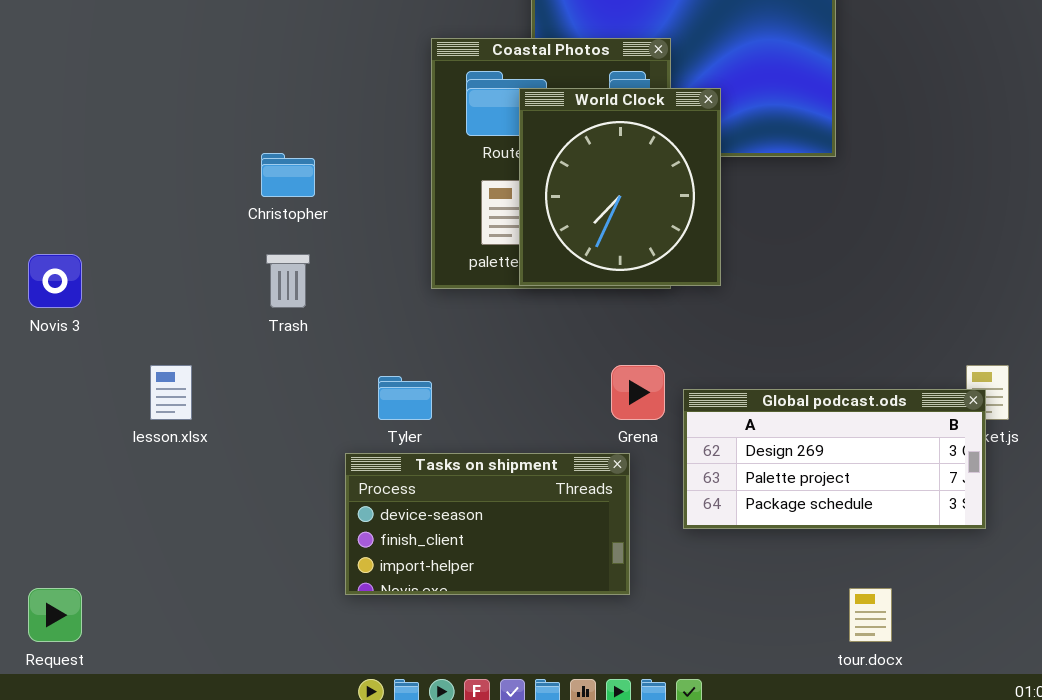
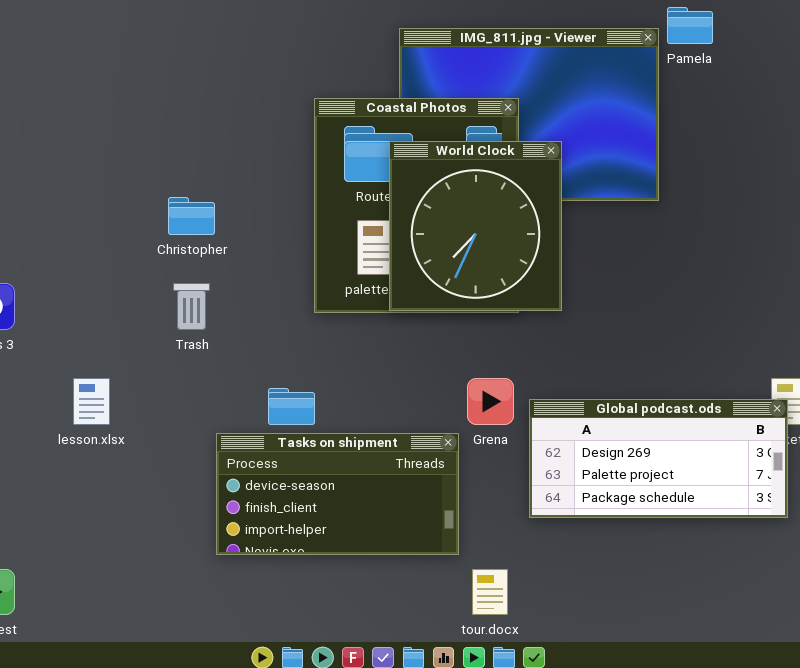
Tasks on shipment: [345,453,630,595] -> [216,433,459,555], moved
tour.docx: [849,588,892,642] -> [472,569,508,615], moved

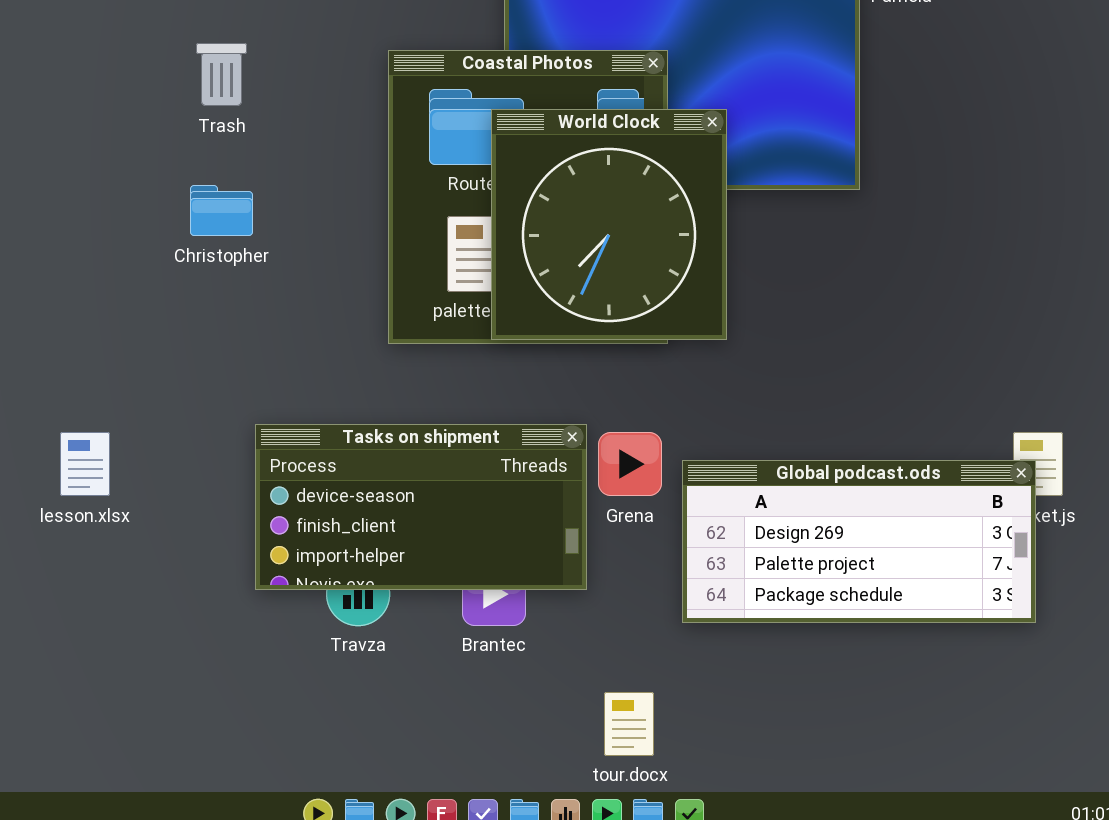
Trash: [173,283,210,330] -> [196,43,247,106], moved
Tasks on shipment: [216,433,459,555] -> [255,424,587,590], moved

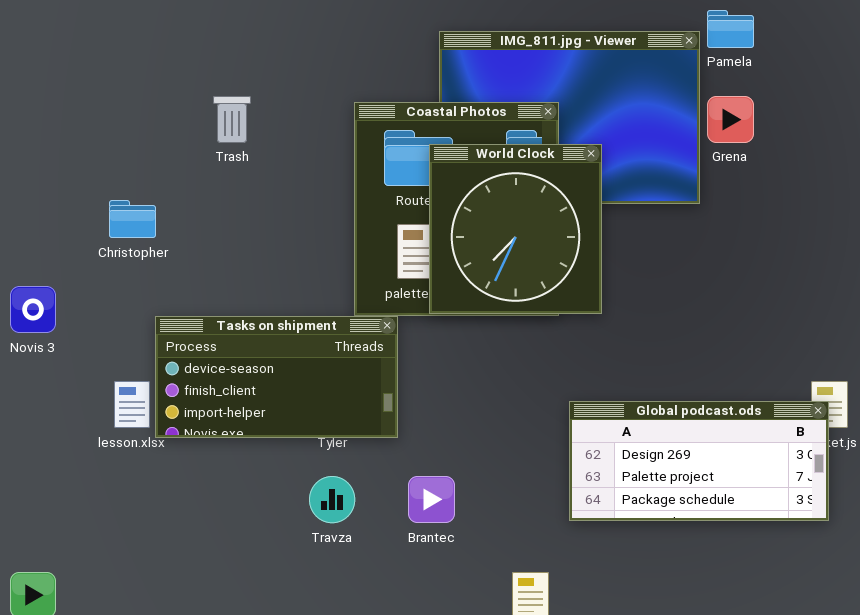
Christopher: [190,185,253,236] -> [109,200,156,238], moved
Tasks on shipment: [255,424,587,590] -> [155,316,398,438], moved
Grena: [598,432,662,496] -> [707,96,754,143], moved

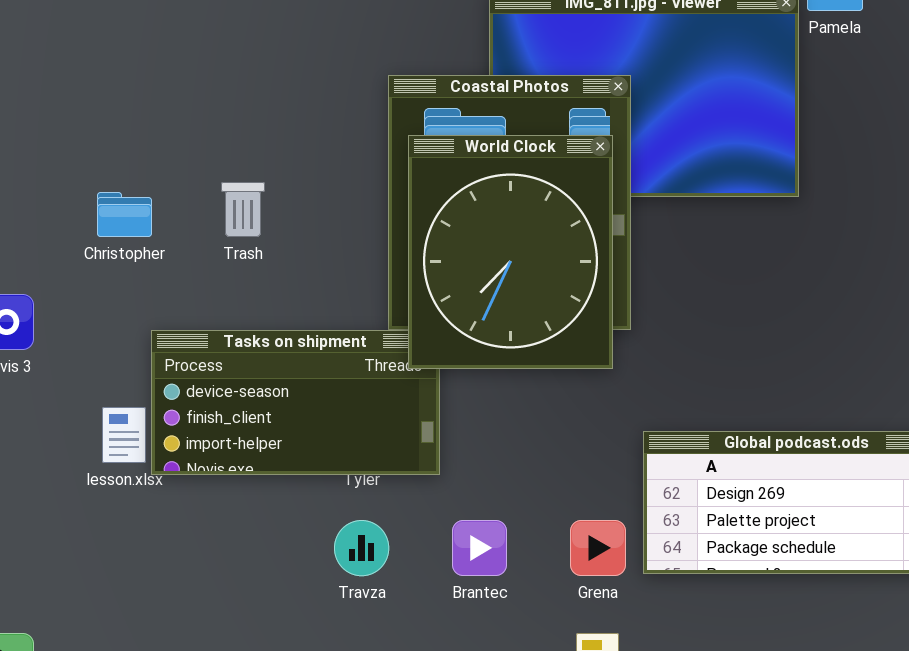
Trash: [213,96,251,143] -> [221,182,265,237], moved
Grena: [707,96,754,143] -> [570,520,626,576], moved
World Clock: [429,144,602,314] -> [408,135,613,369], moved, resized

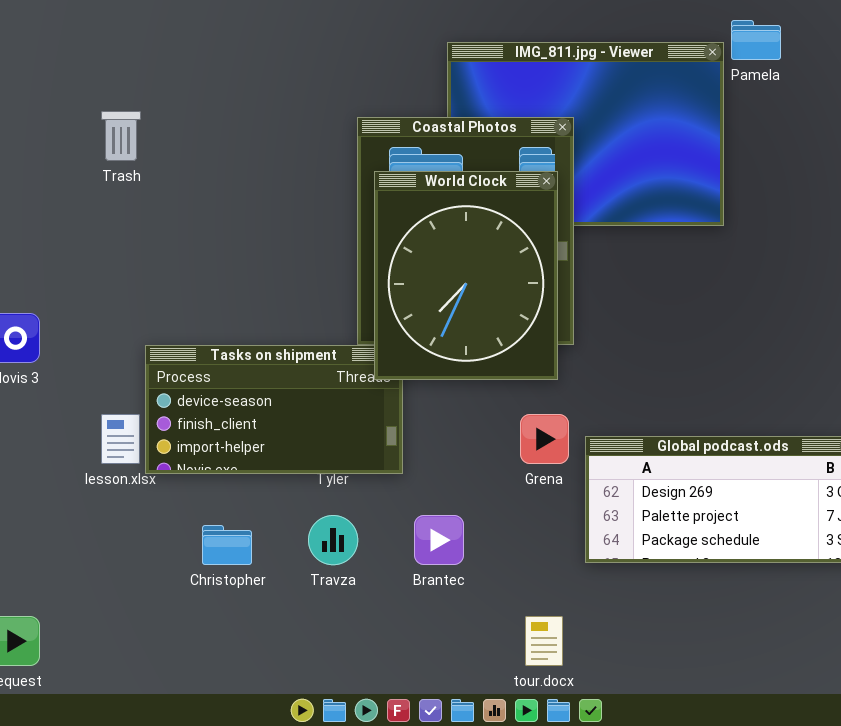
Trash: [221,182,265,237] -> [101,111,141,161], moved
Christopher: [97,192,152,237] -> [202,525,252,565], moved
Grena: [570,520,626,576] -> [520,414,569,464], moved

